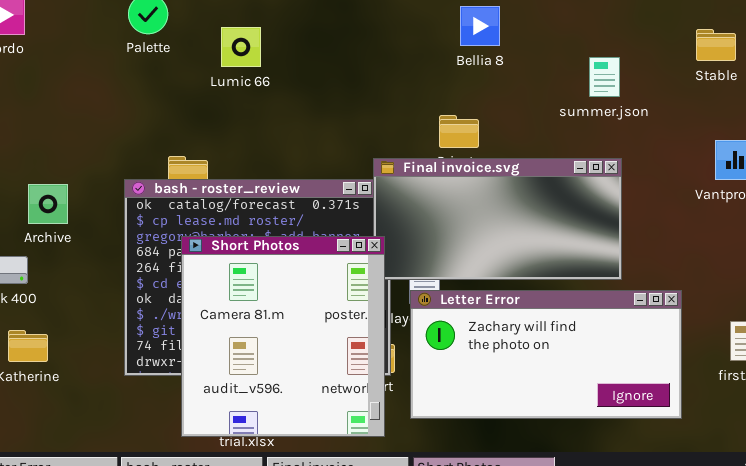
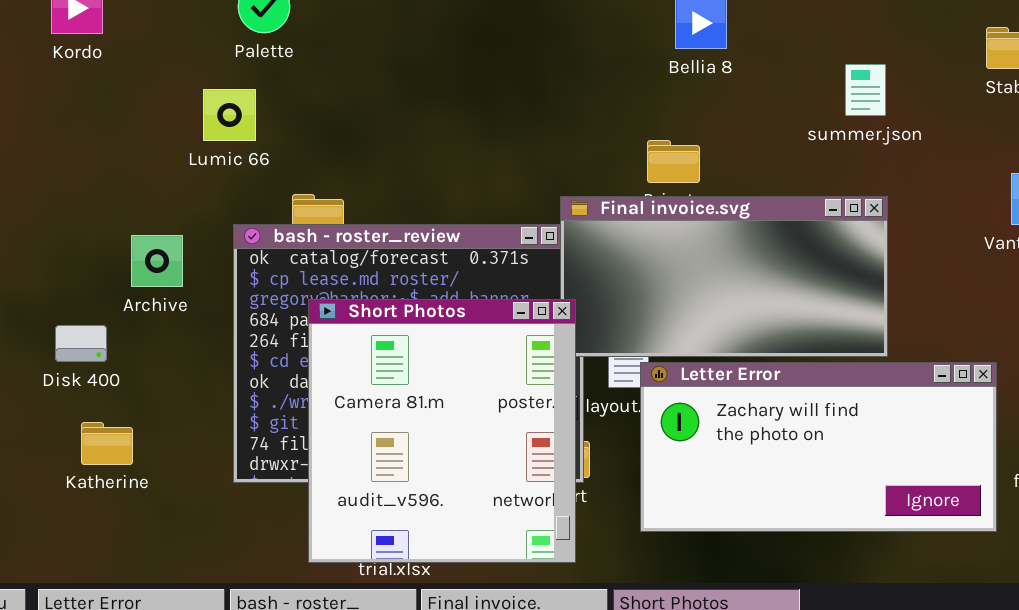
Lumic 66: [221,27,261,67] -> [203,89,256,141], moved
Archive: [28,184,68,224] -> [131,235,183,287], moved
Letter Error: [410,290,682,419] -> [640,362,997,532], moved

